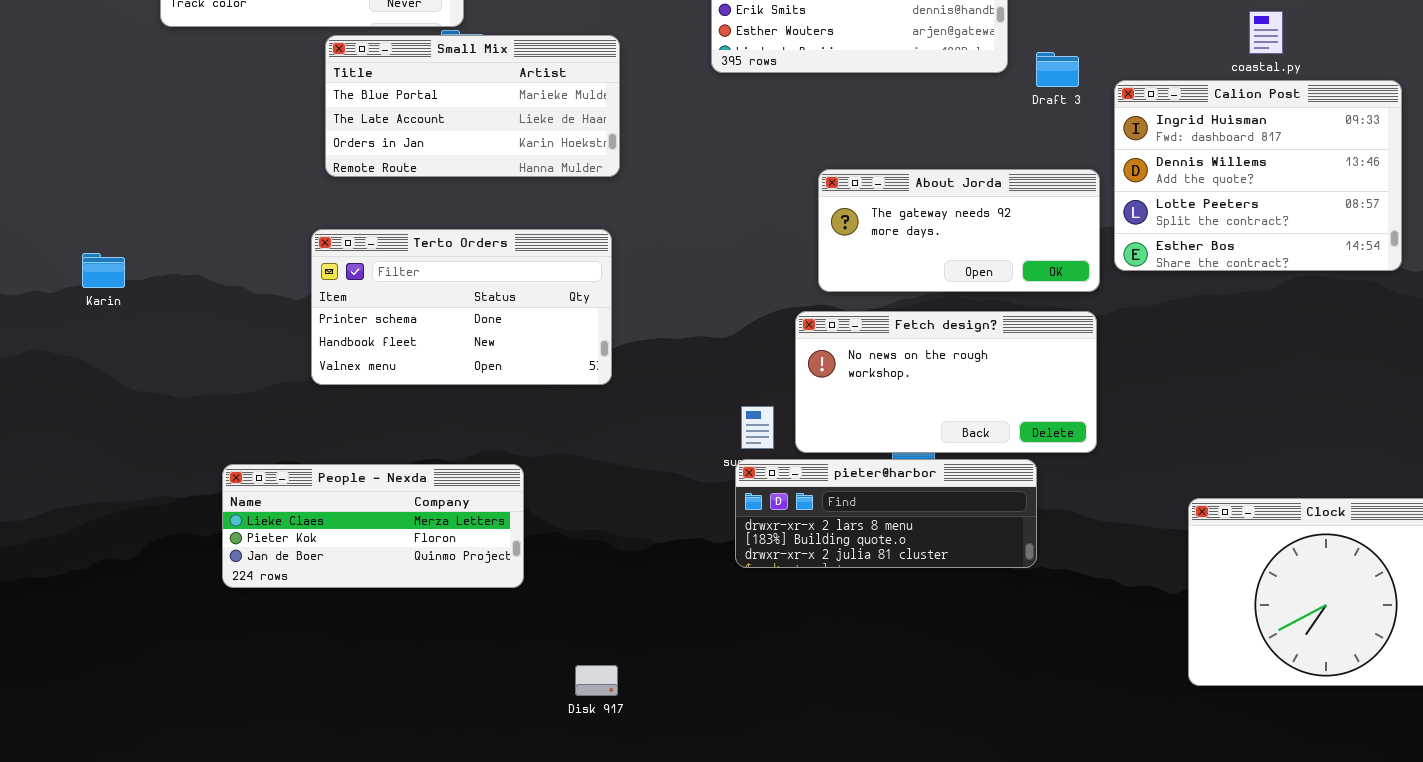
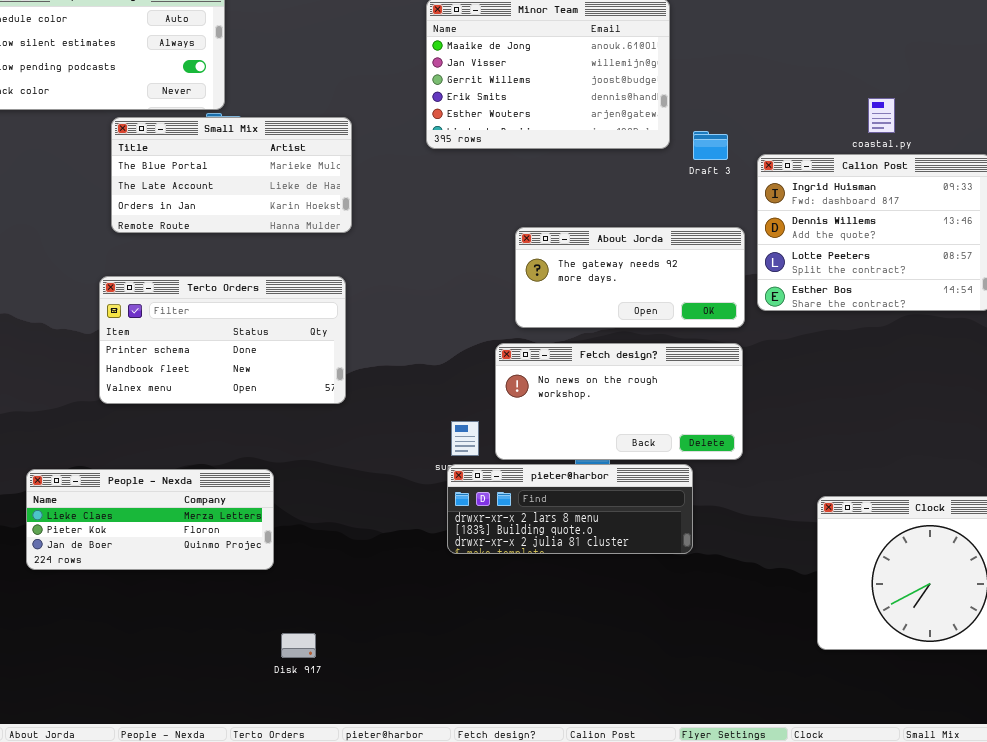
Disk 917: [575,665,618,696] -> [281,633,316,658], moved

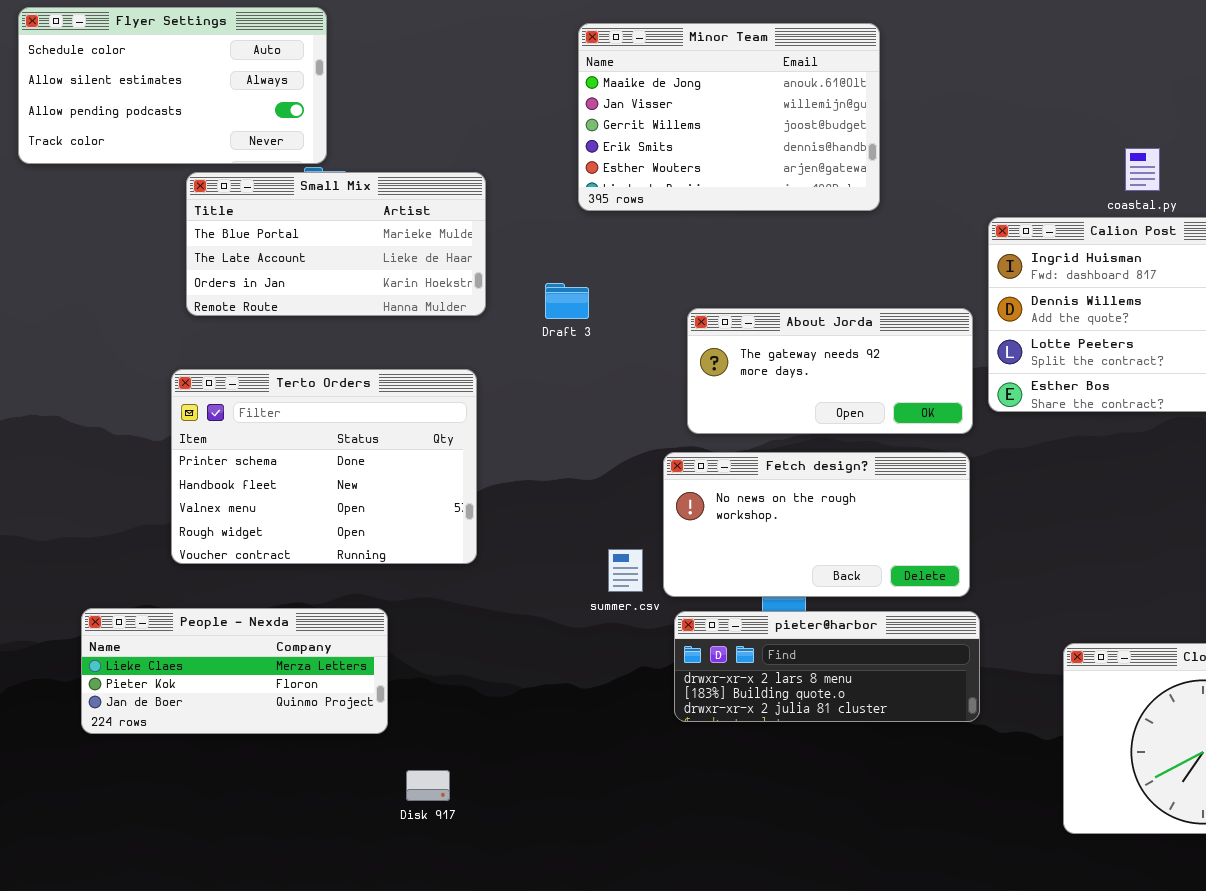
Draft 3: [693,131,728,160] -> [545,283,589,319], moved
Terto Orders: [99,276,346,404] -> [171,369,477,564], resized
pieter@harbor: [447,464,693,554] -> [674,611,980,722], moved
Disk 917: [281,633,316,658] -> [406,770,450,801], moved

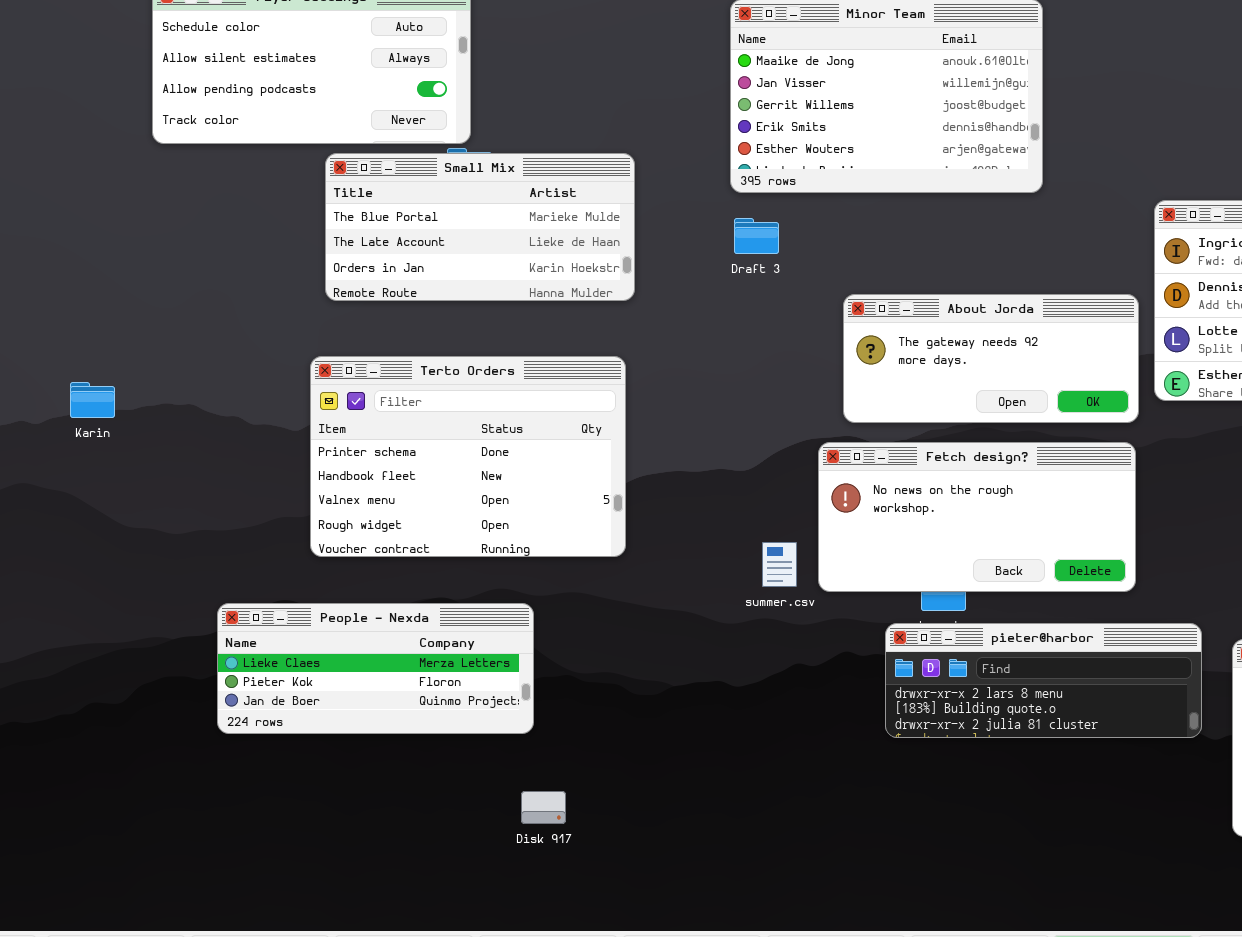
Draft 3: [545,283,589,319] -> [734,218,779,254], moved
pieter@harbor: [674,611,980,722] -> [885,623,1202,738], moved
Disk 917: [406,770,450,801] -> [521,791,566,824], moved

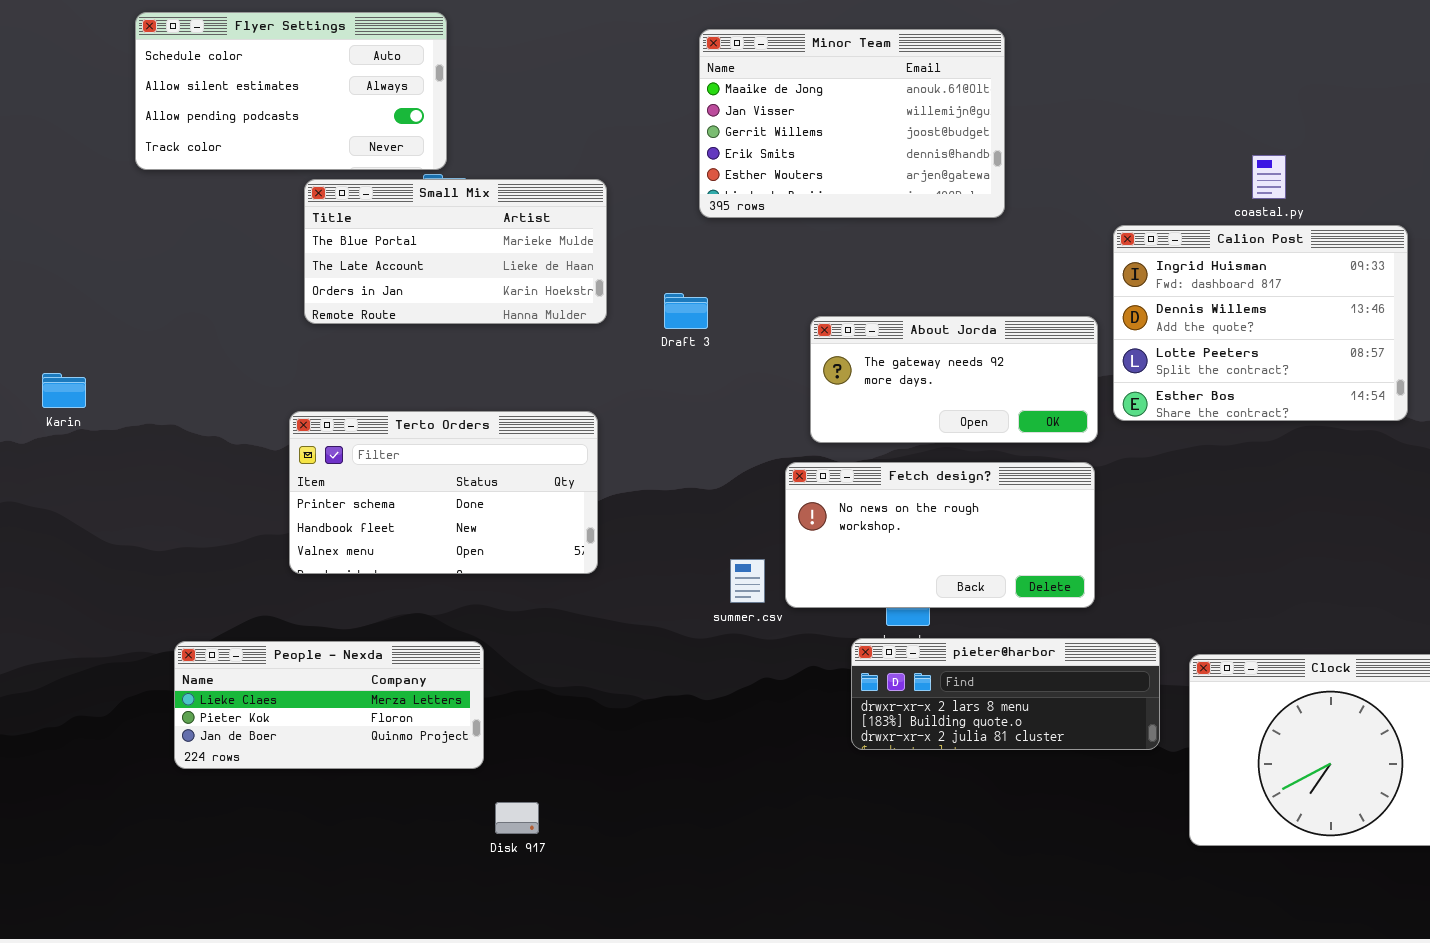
Draft 3: [734,218,779,254] -> [664,293,708,329], moved
Terto Orders: [310,356,626,557] -> [289,411,598,574], resized
Karin: [70,382,115,418] -> [42,373,86,408], moved
People - Nexda: [217,603,534,734] -> [174,641,484,769], moved

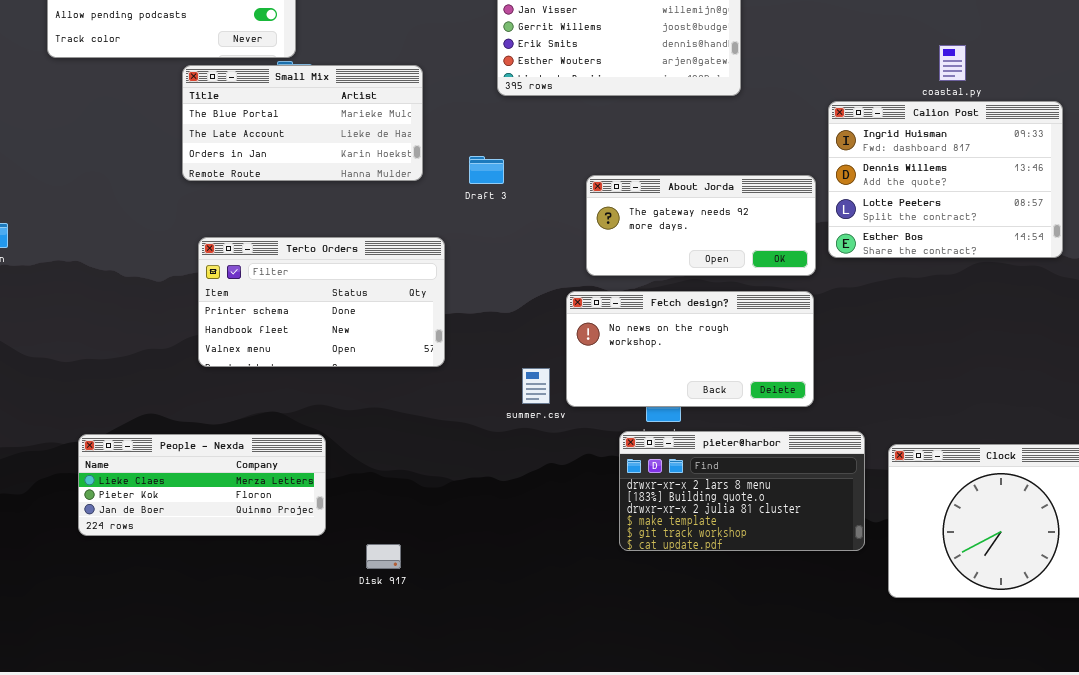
Terto Orders: [289,411,598,574] -> [198,237,445,367], moved
pieter@harbor: [851,638,1160,750] -> [619,431,865,551], resized
Disk 917: [495,802,539,834] -> [366,544,401,569], moved

